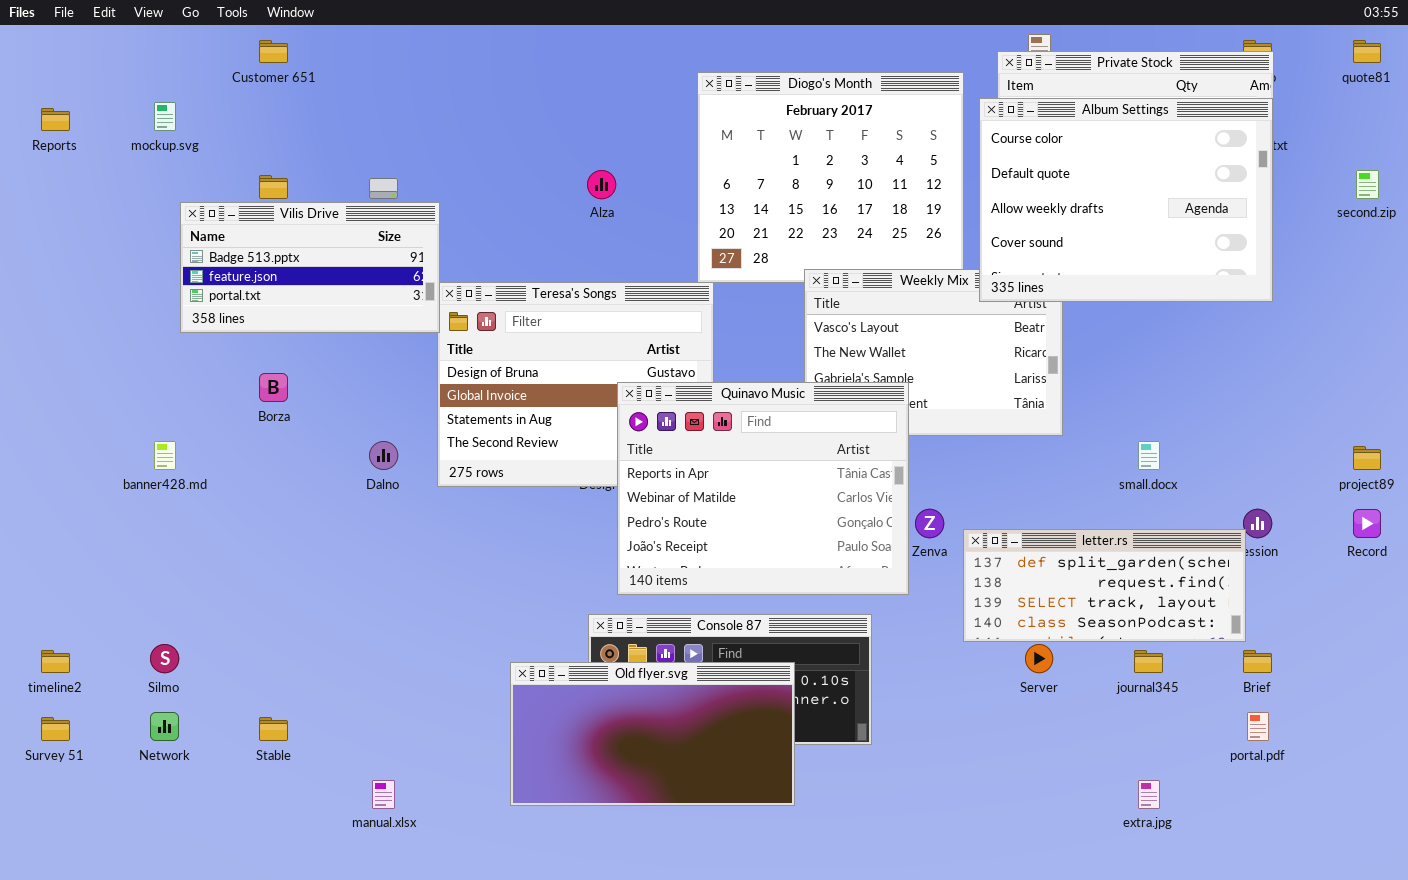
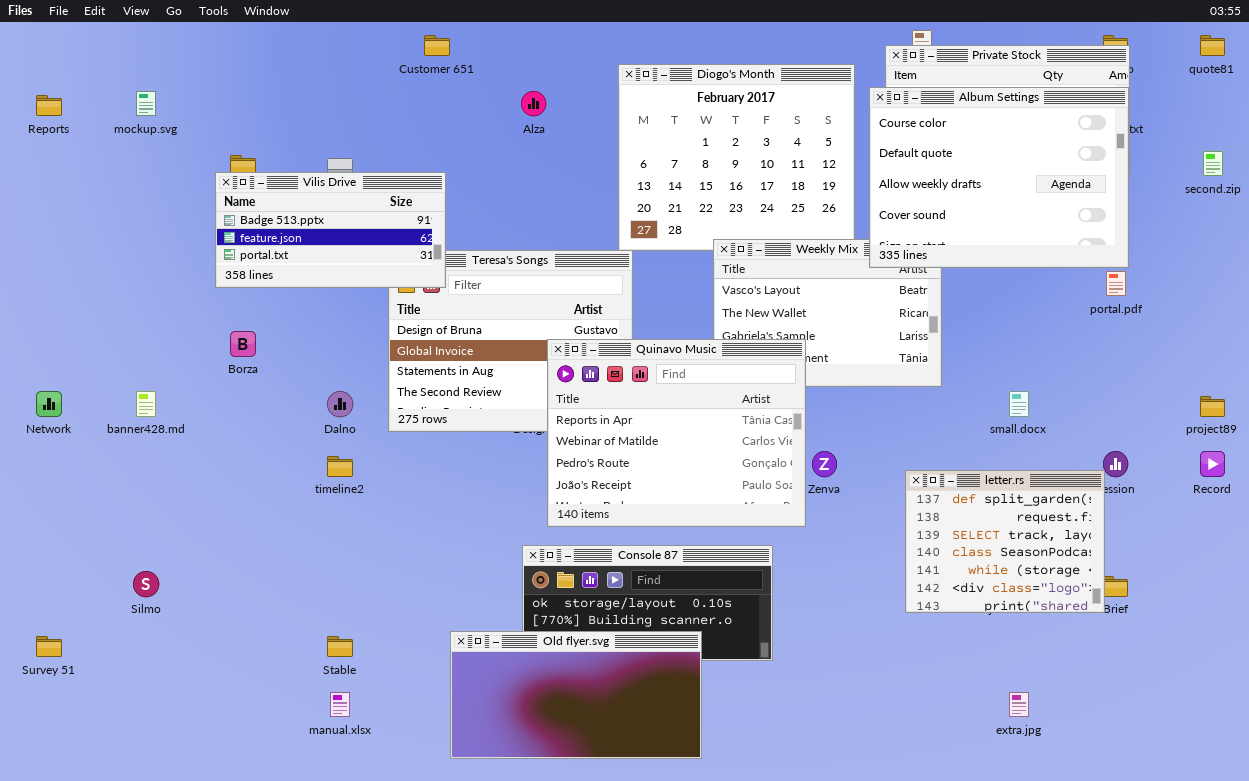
Customer 651: [259,40,288,63] -> [424,35,450,56], moved
Alza: [587,170,616,199] -> [521,91,546,116], moved
Vilis Drive: [180,202,440,333] -> [215,172,446,288], moved
letter.rs: [963,529,1246,642] -> [905,470,1105,613], resized
timeline2: [41,650,70,673] -> [327,456,353,477], moved
Old flyer.svg: [510,662,795,806] -> [450,631,702,759], moved
Network: [150,712,179,741] -> [36,391,62,417], moved
portal.pdf: [1247,712,1269,741] -> [1106,271,1126,296], moved
Stable: [259,717,288,741] -> [327,636,353,657], moved

